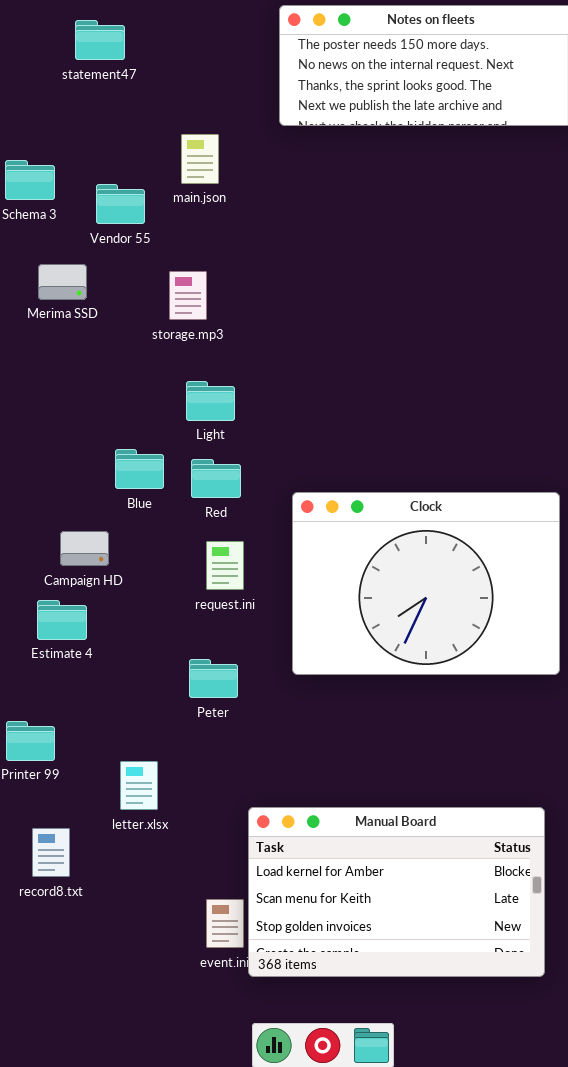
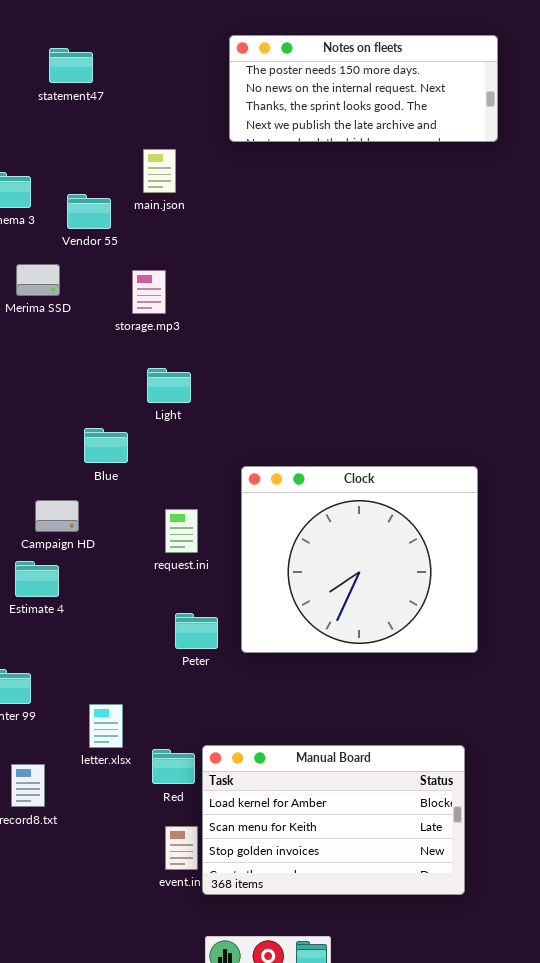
Red: [191,459,241,498] -> [152,749,195,784], moved
Clock: [292,492,560,675] -> [241,466,478,653], resized
Peter: [189,659,238,698] -> [175,613,218,649], moved

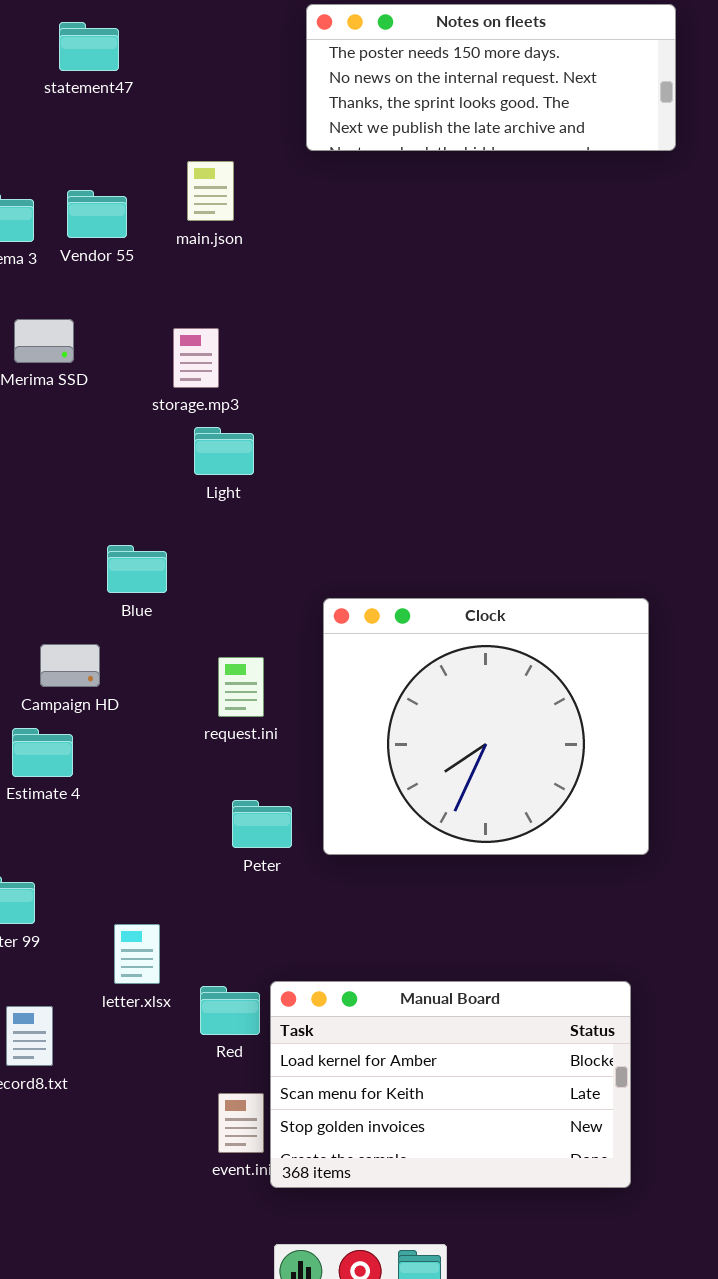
Vendor 55: [67,194,111,229] -> [67,190,127,238], moved
Light: [147,368,191,403] -> [194,427,254,475], moved

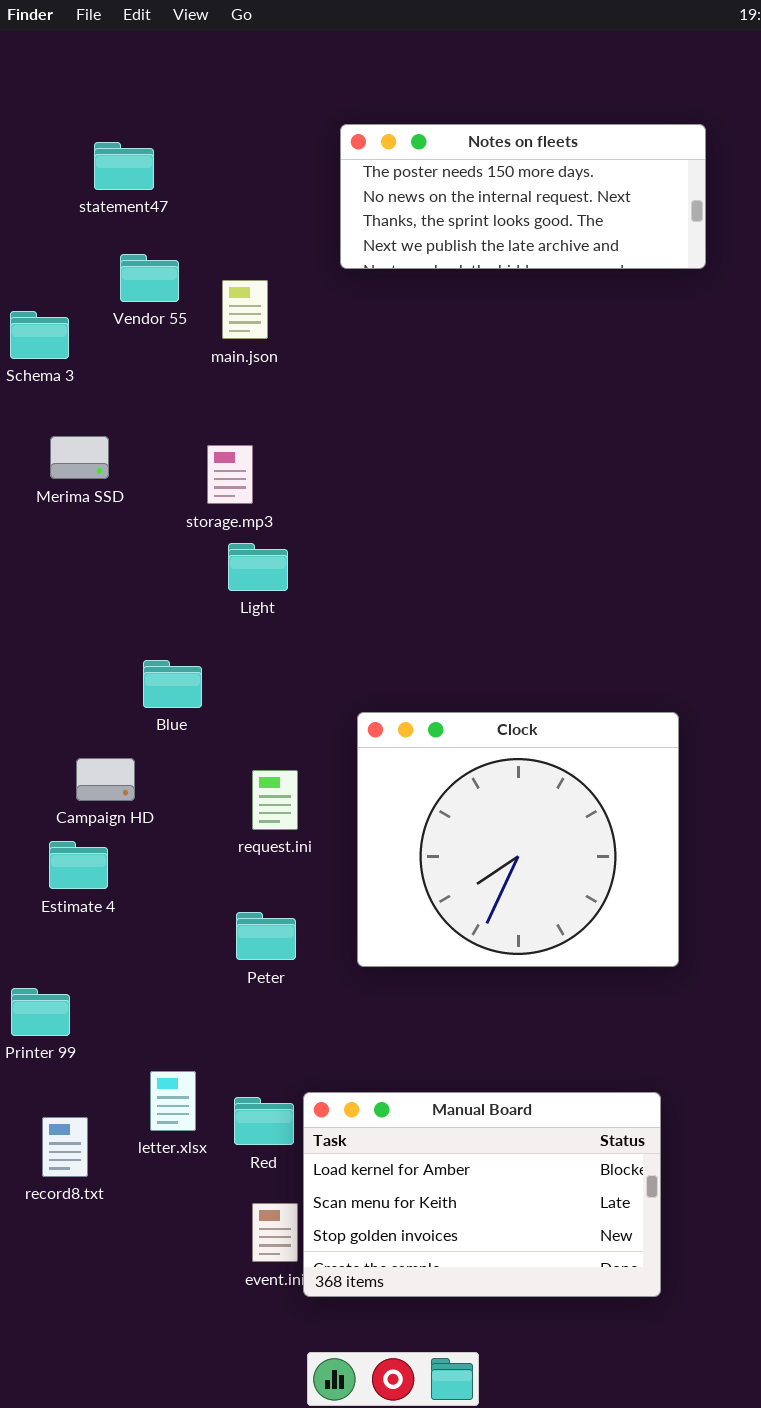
Vendor 55: [67,190,127,238] -> [120,254,179,302], moved
Peter: [232,800,292,848] -> [236,912,296,960], moved
letter.xlsx: [114,924,160,984] -> [150,1071,196,1131], moved

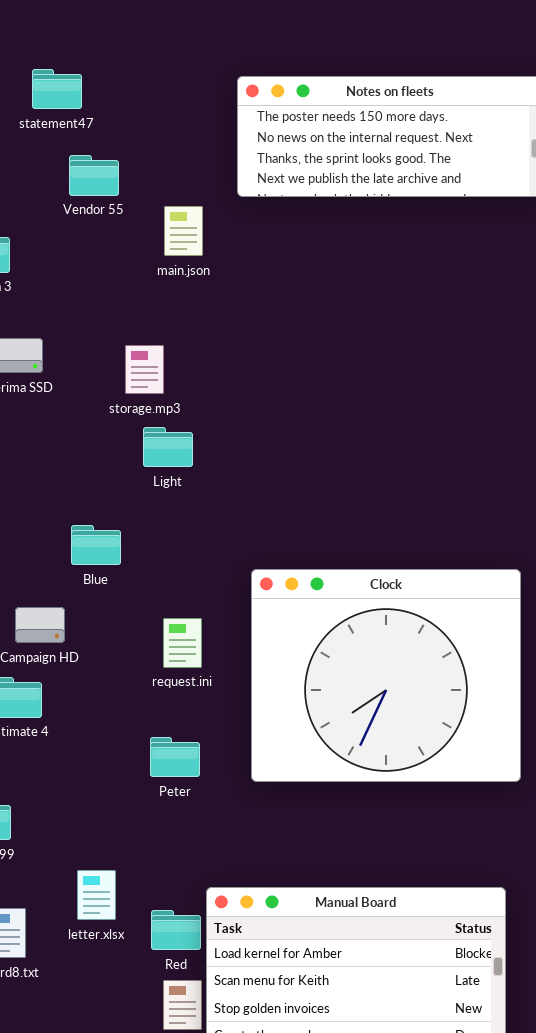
statement47: [94,142,154,190] -> [32,69,82,109], moved
Vendor 55: [120,254,179,302] -> [69,155,119,196], moved
main.json: [222,280,268,339] -> [164,206,203,256], moved
Red: [234,1097,294,1145] -> [151,910,201,950], moved

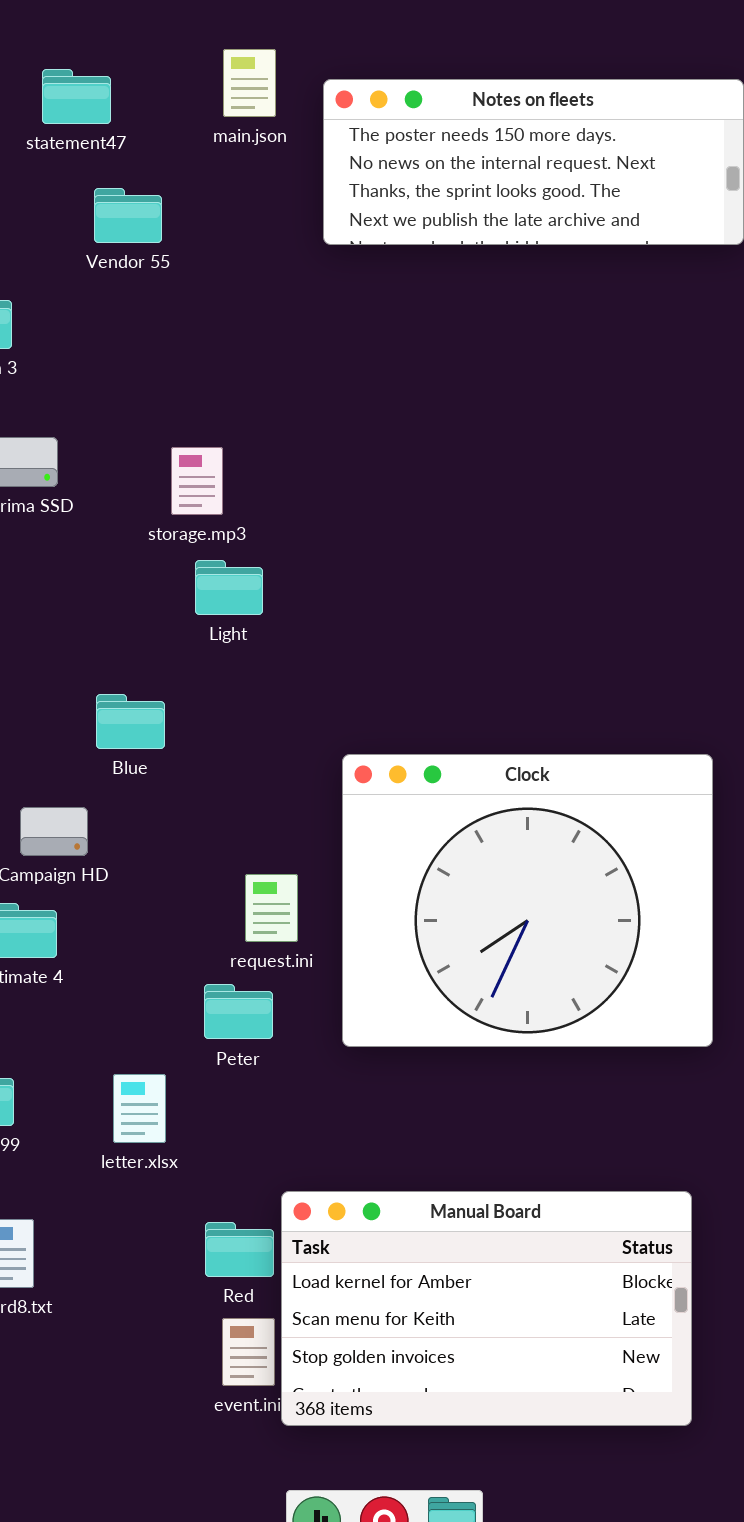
main.json: [164,206,203,256] -> [223,49,276,117], moved
request.ini: [163,618,202,668] -> [245,874,298,942], moved
letter.xlsx: [77,870,116,920] -> [113,1074,166,1143], moved

